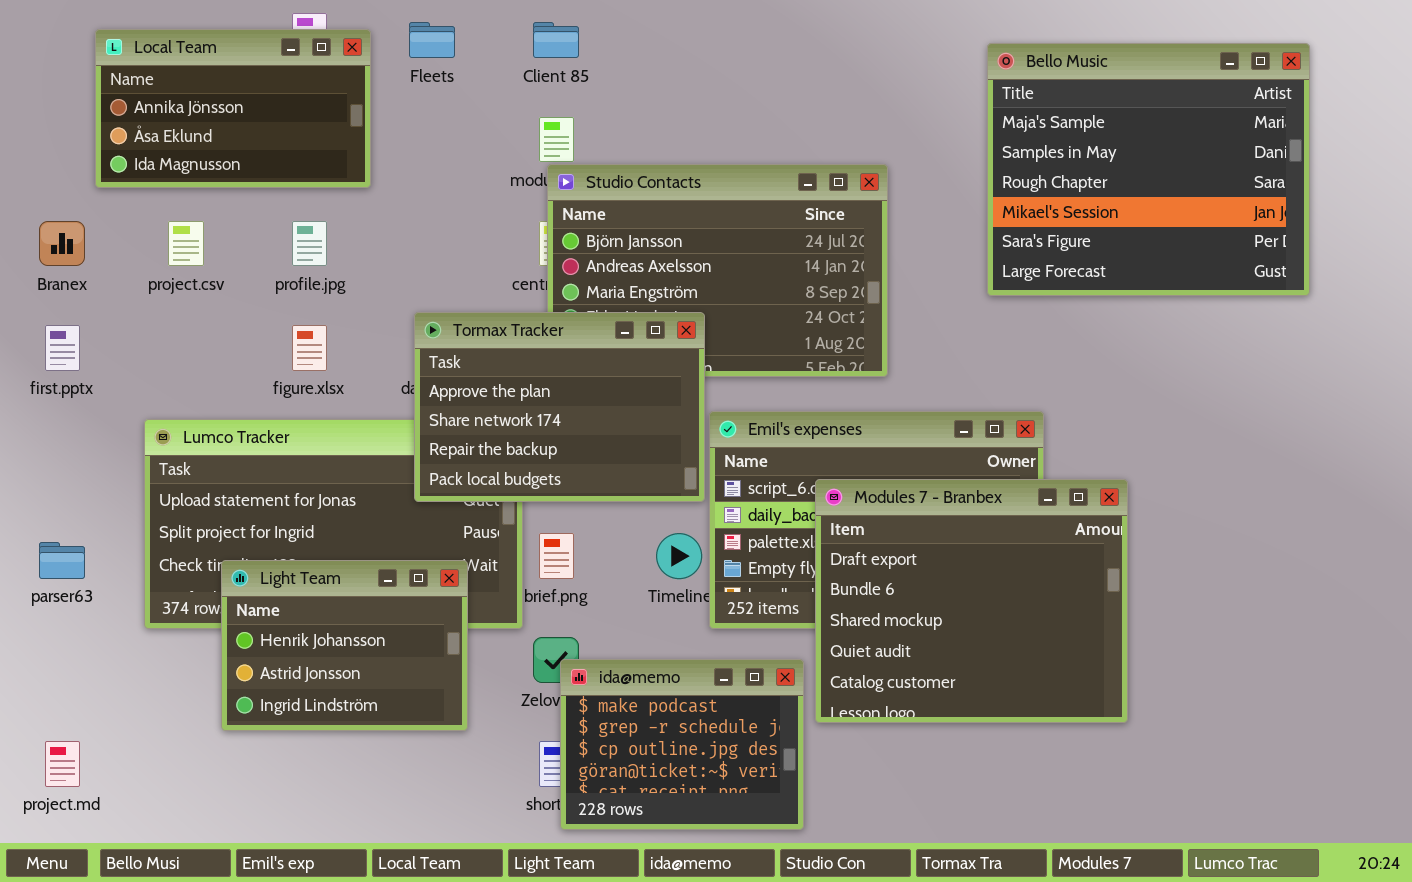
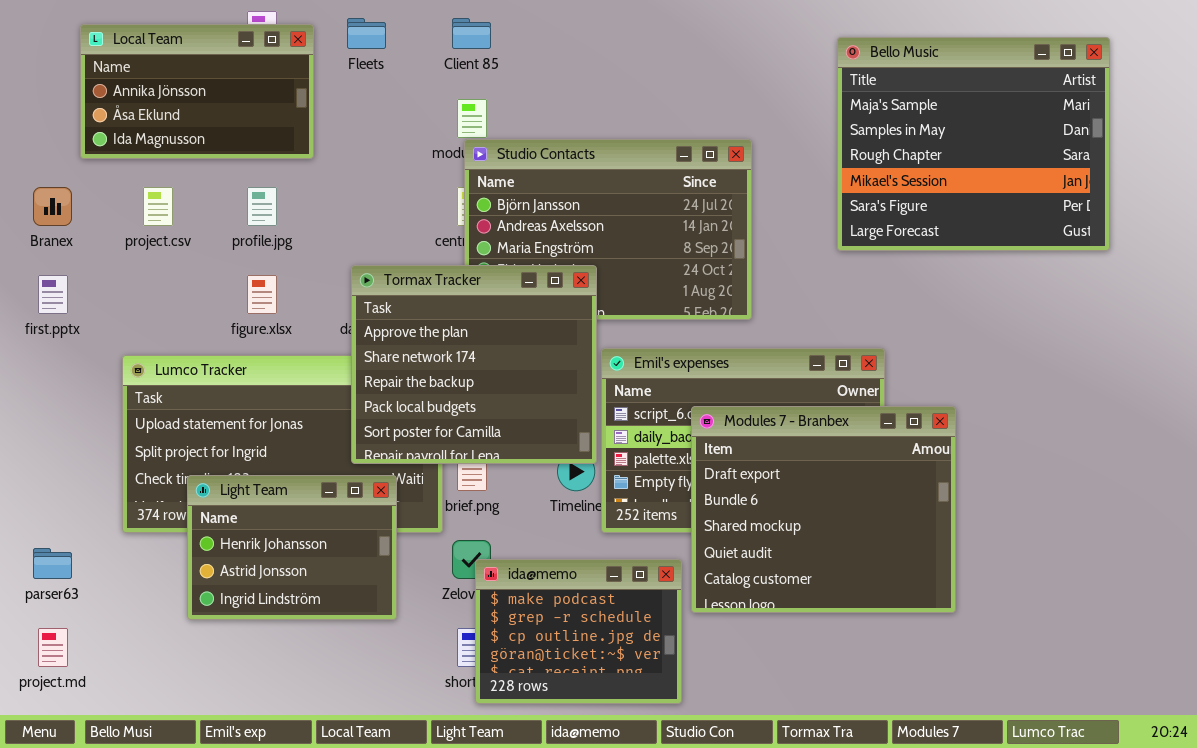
Tormax Tracker: [414,312,705,502] -> [351,265,597,464], resized
parser63: [39,542,85,579] -> [33,548,72,579], moved

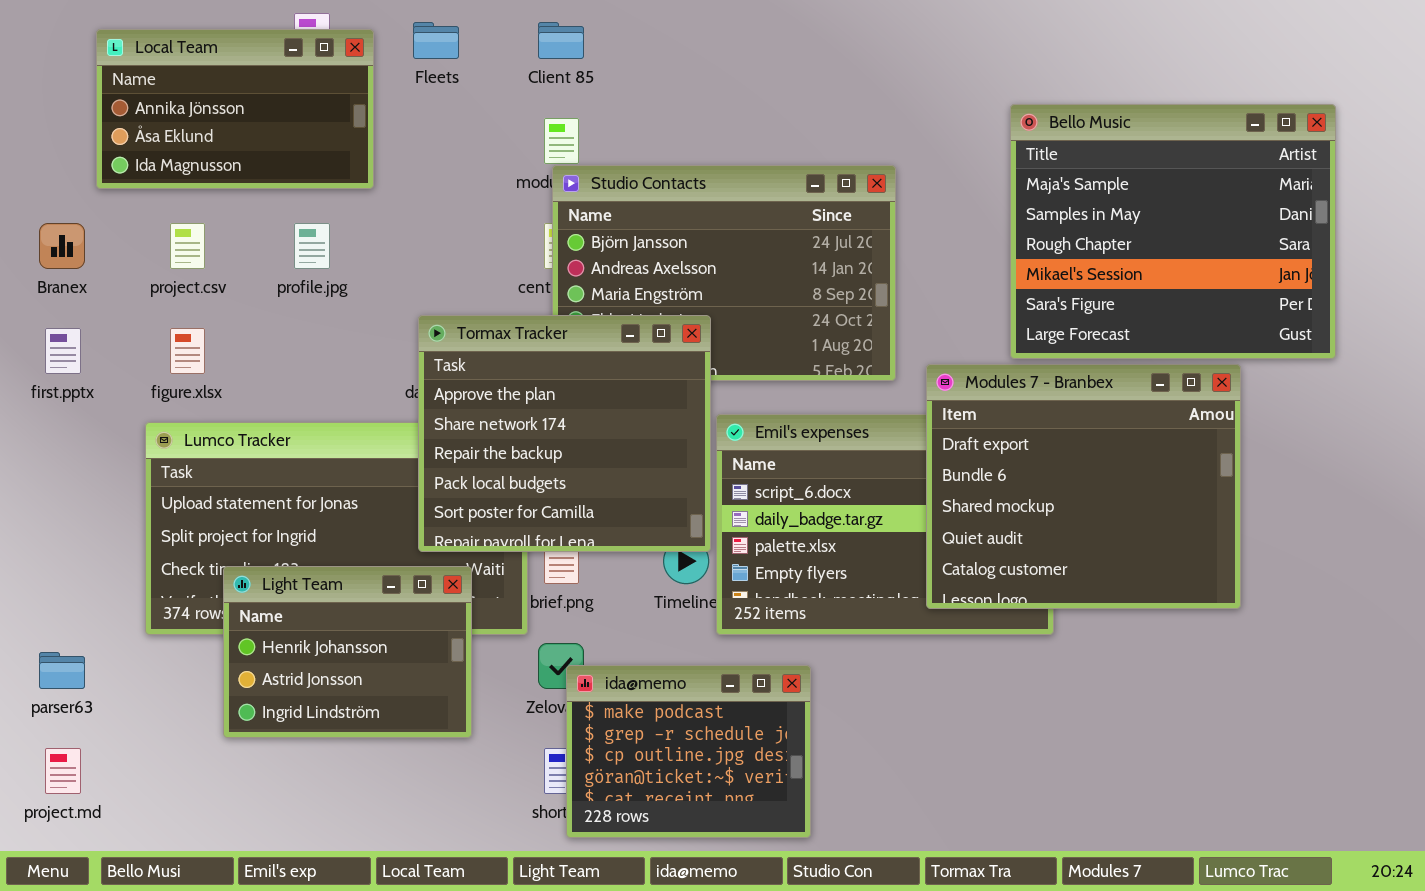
Bello Music: [837,37,1110,251] -> [1010,104,1336,359], moved
figure.xlsx: [247,275,277,314] -> [170,328,205,374], moved
Modules 7 - Branbex: [691,406,956,613] -> [926,364,1241,609], moved

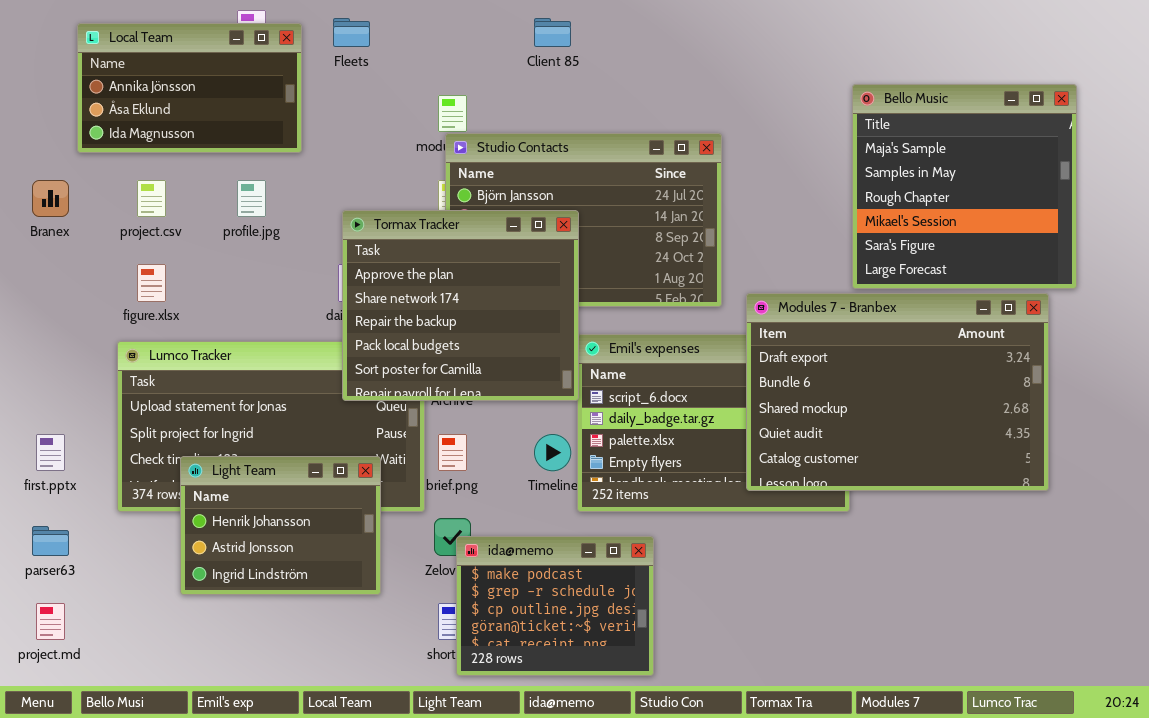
Client 85: [538,22,584,59] -> [534,18,571,47], moved
Bello Music: [1010,104,1336,359] -> [852,84,1077,289], resized
Tormax Tracker: [418,315,711,552] -> [342,210,579,401], moved
first.pptx: [45,328,81,374] -> [36,434,65,471], moved
Modules 7 - Branbex: [926,364,1241,609] -> [746,293,1049,491], resized

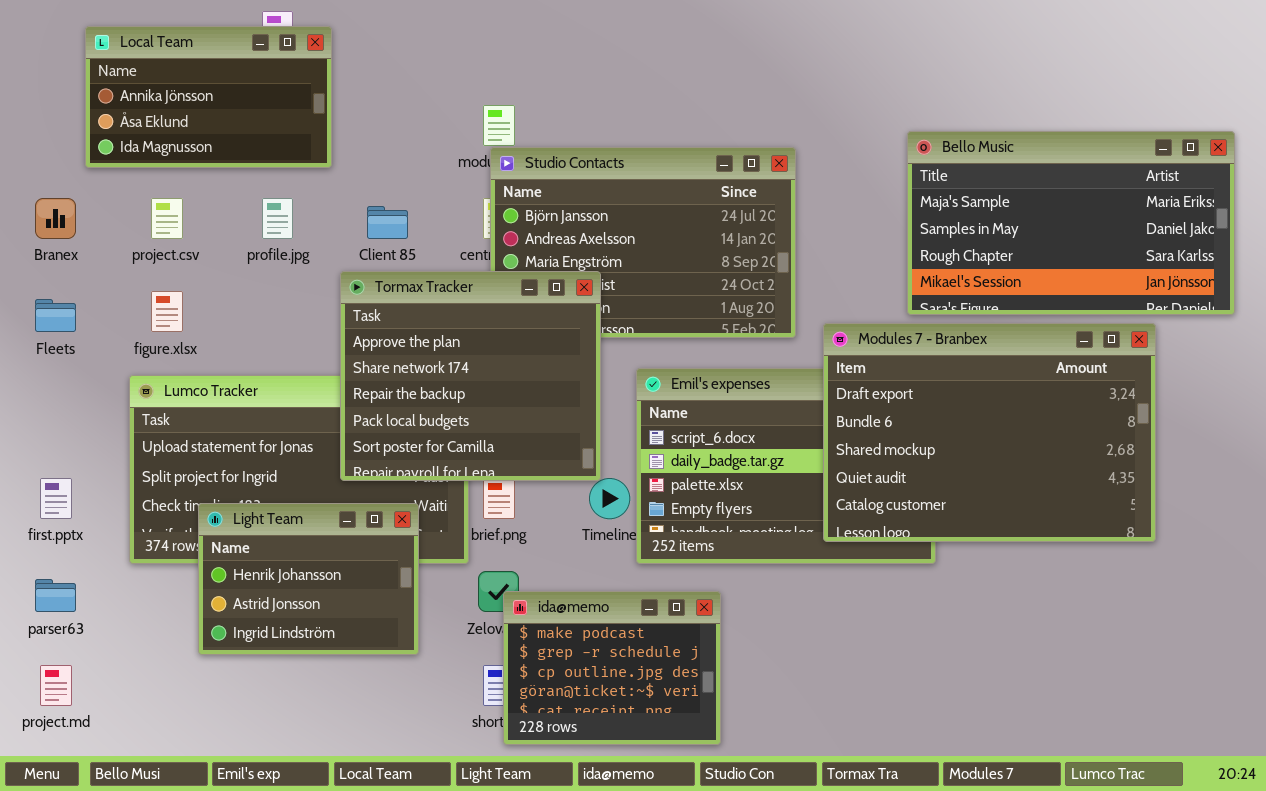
Fleets: [333,18,370,47] -> [35,299,76,332], moved
Client 85: [534,18,571,47] -> [367,206,408,239], moved
Bello Music: [852,84,1077,289] -> [907,131,1235,315], moved, resized
Tormax Tracker: [342,210,579,401] -> [340,271,601,481], moved

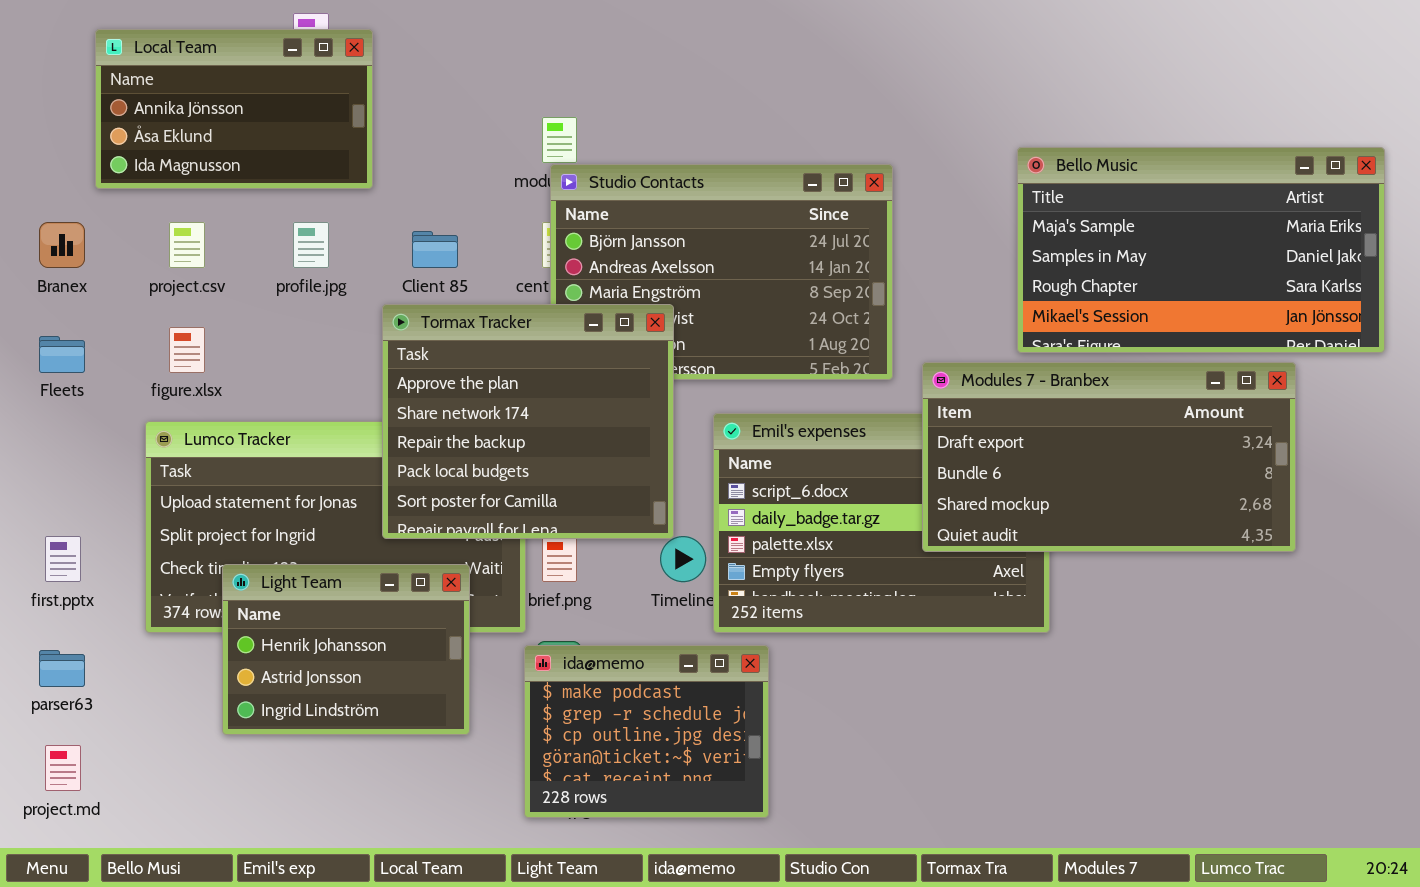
Modules 7 - Branbex: [823,323,1156,542] -> [922,362,1296,552], resized
ida@memo: [503,591,721,745] -> [524,645,769,818], moved

